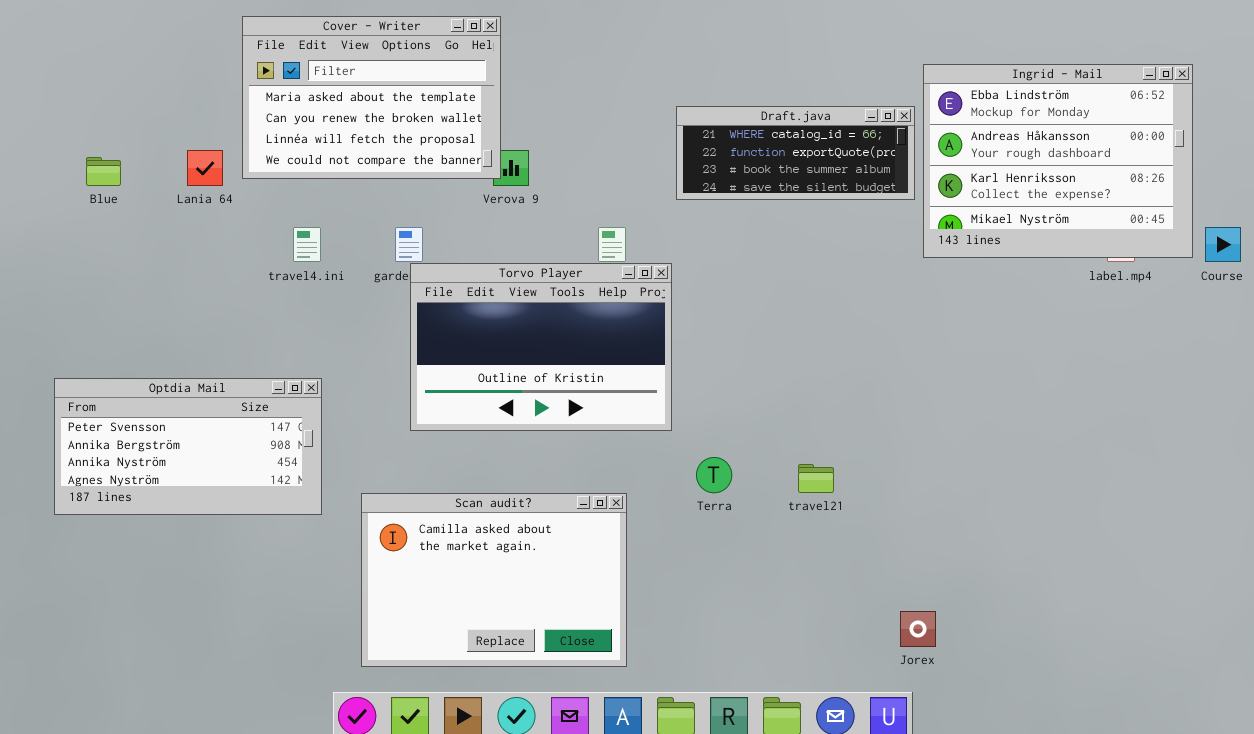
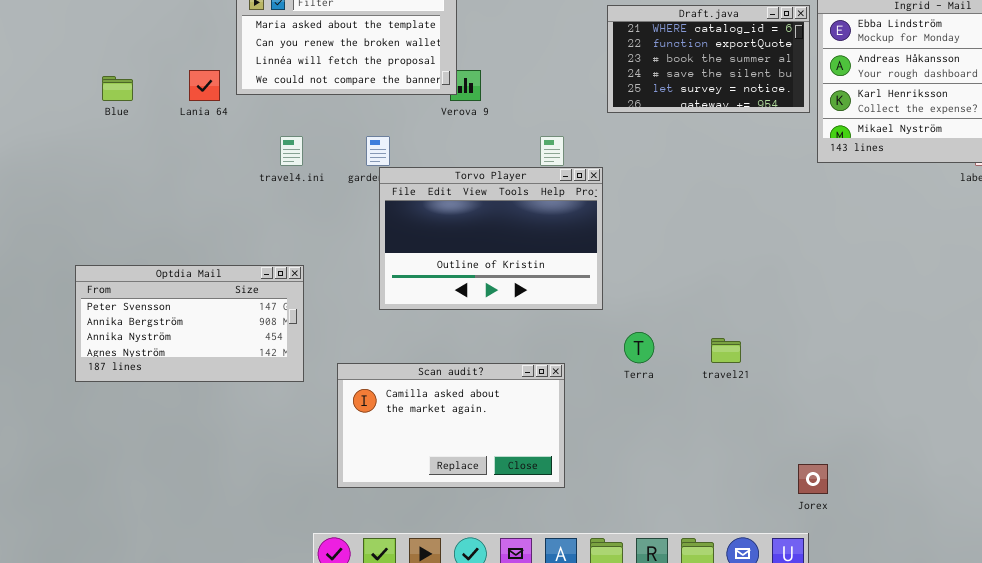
Draft.java: [676,106,915,200] -> [607,5,810,113], resized
Scan audit?: [361,493,627,667] -> [337,363,565,488], resized

